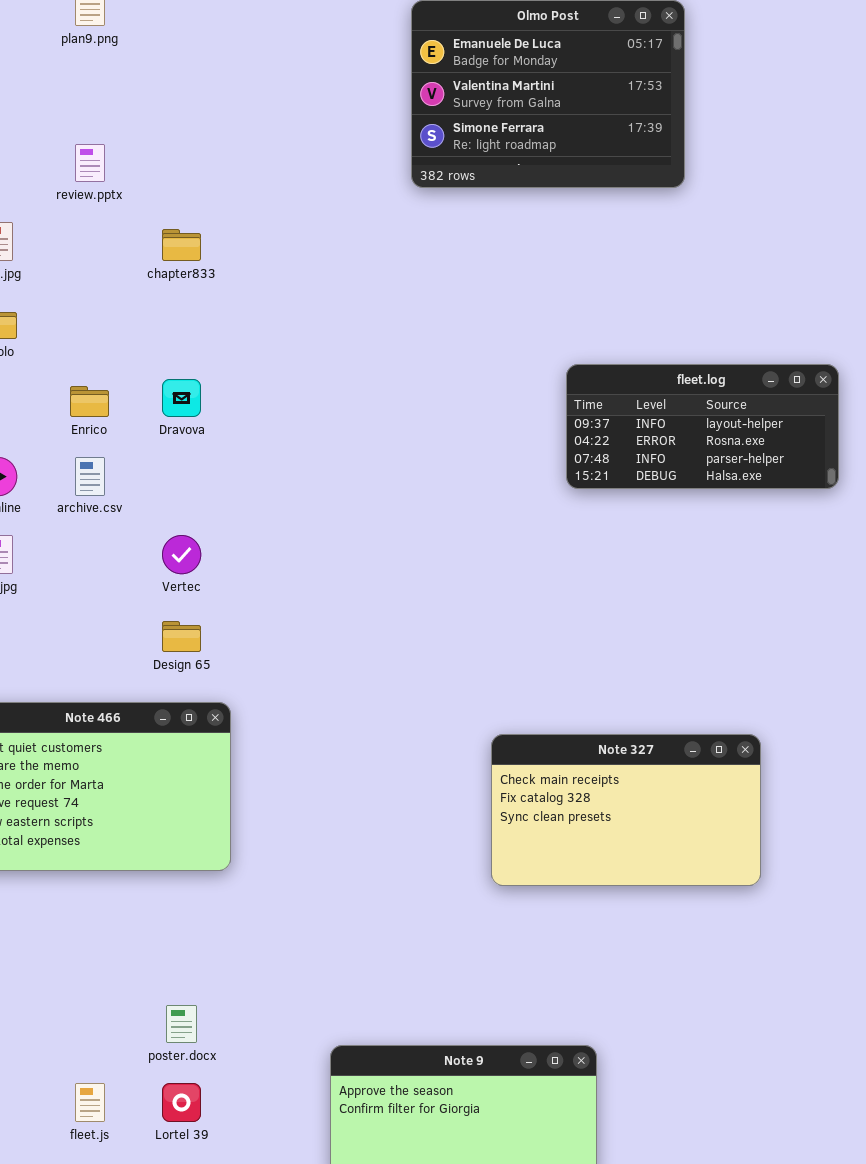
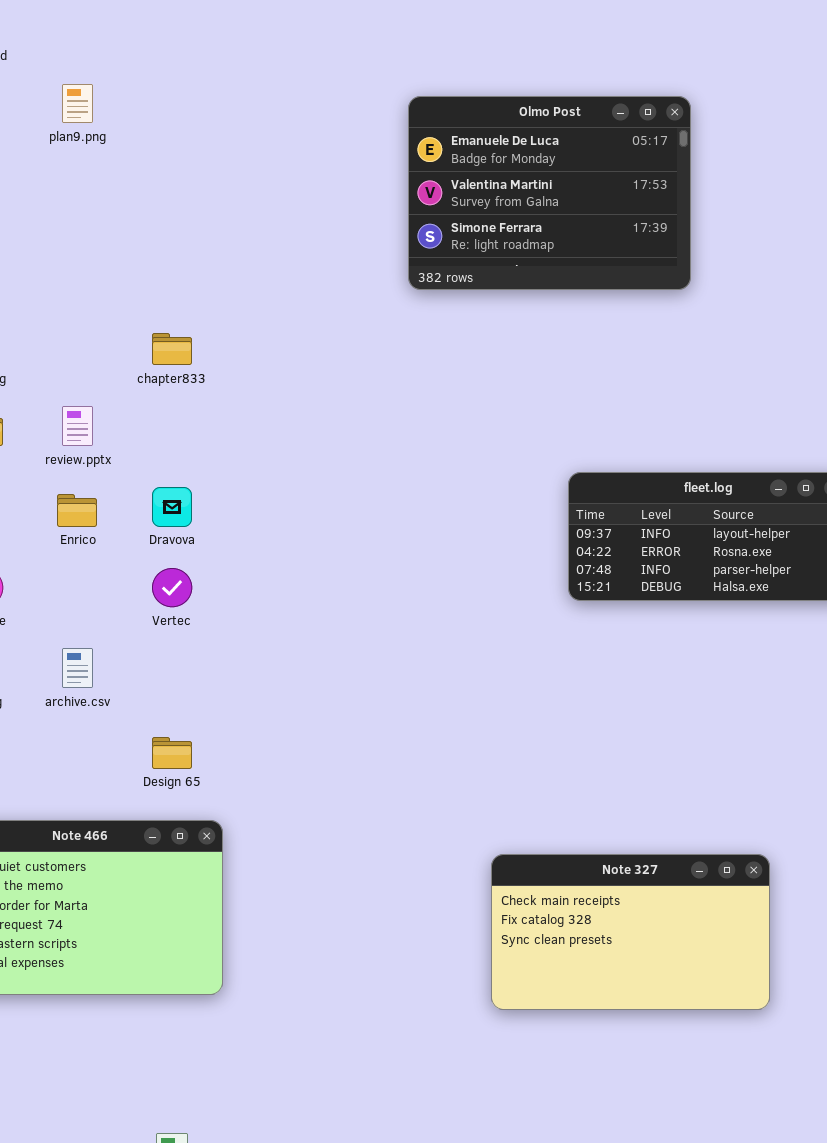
review.pptx: [75,144,105,182] -> [62,406,93,446], moved
archive.csv: [75,457,105,496] -> [62,648,93,688], moved
Vertec: [162,535,201,574] -> [152,568,192,607], moved

